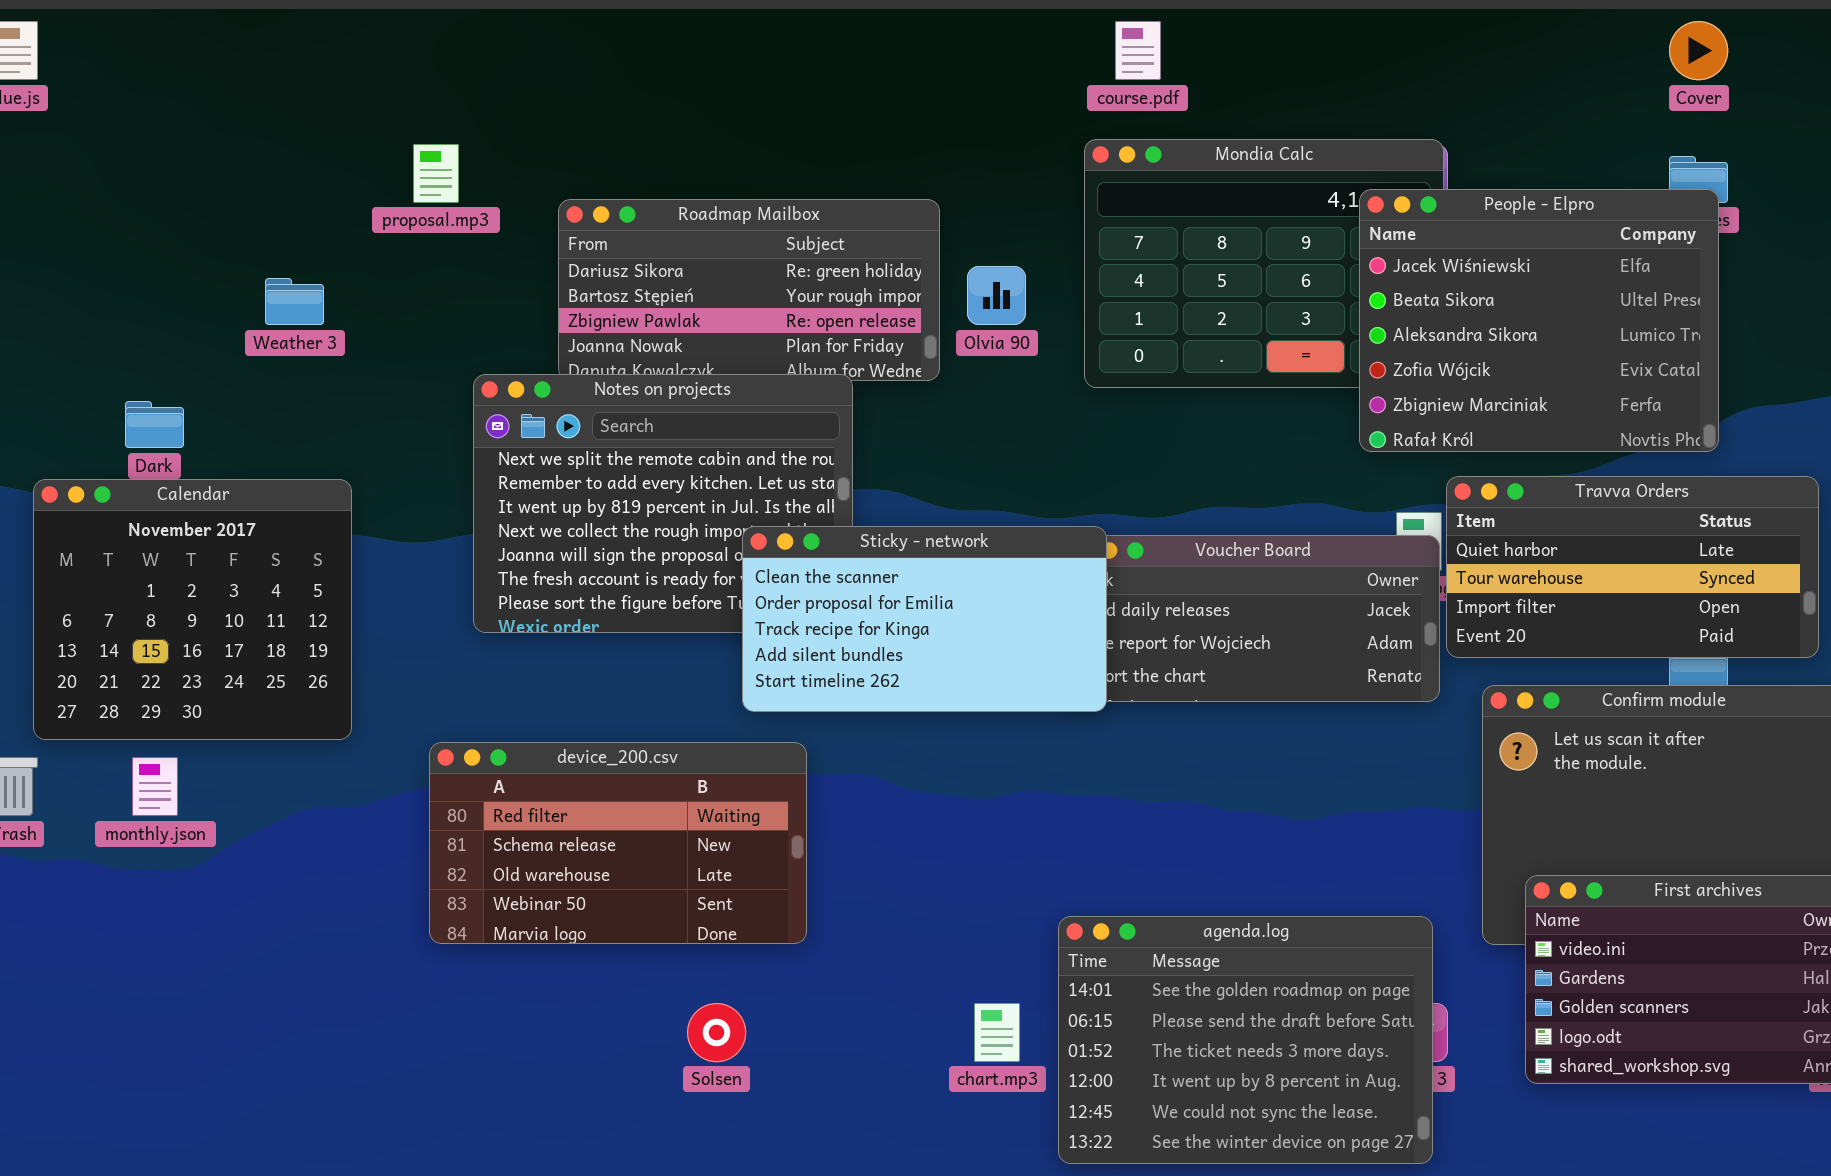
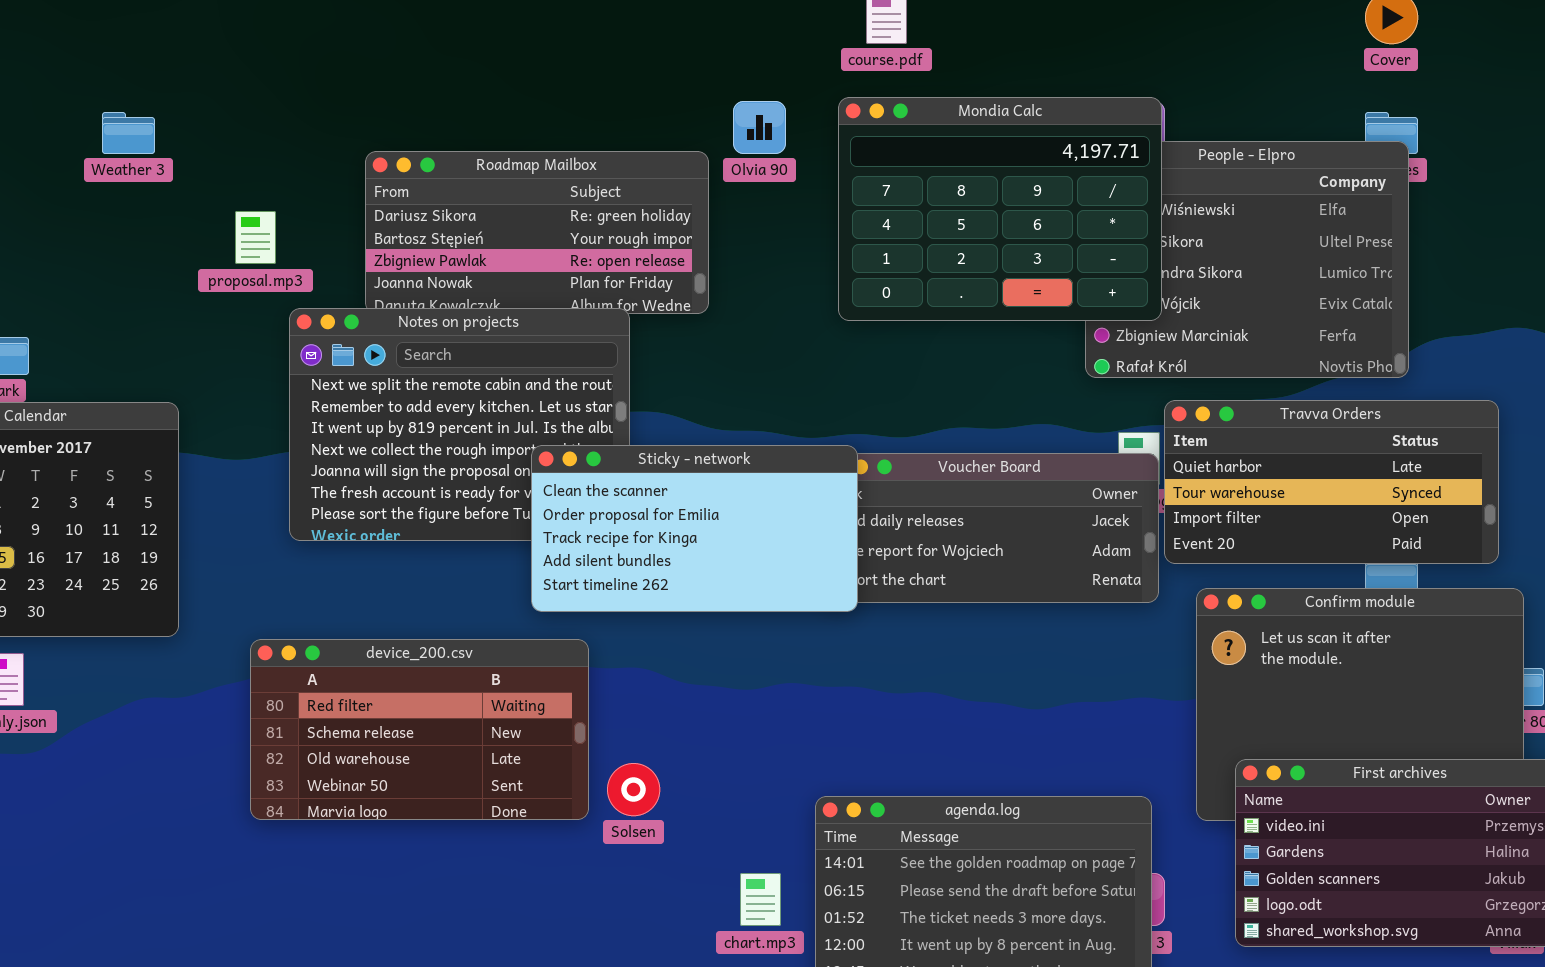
Mondia Calc: [1084,139,1444,388] -> [838,97,1162,321], raised
proposal.mp3: [413,144,459,203] -> [235,211,276,264], moved
Olvia 90: [967,266,1026,325] -> [733,101,786,154], moved
Weather 3: [265,278,324,325] -> [102,112,155,154], moved
Solsen: [687,1003,746,1062] -> [607,763,660,816], moved

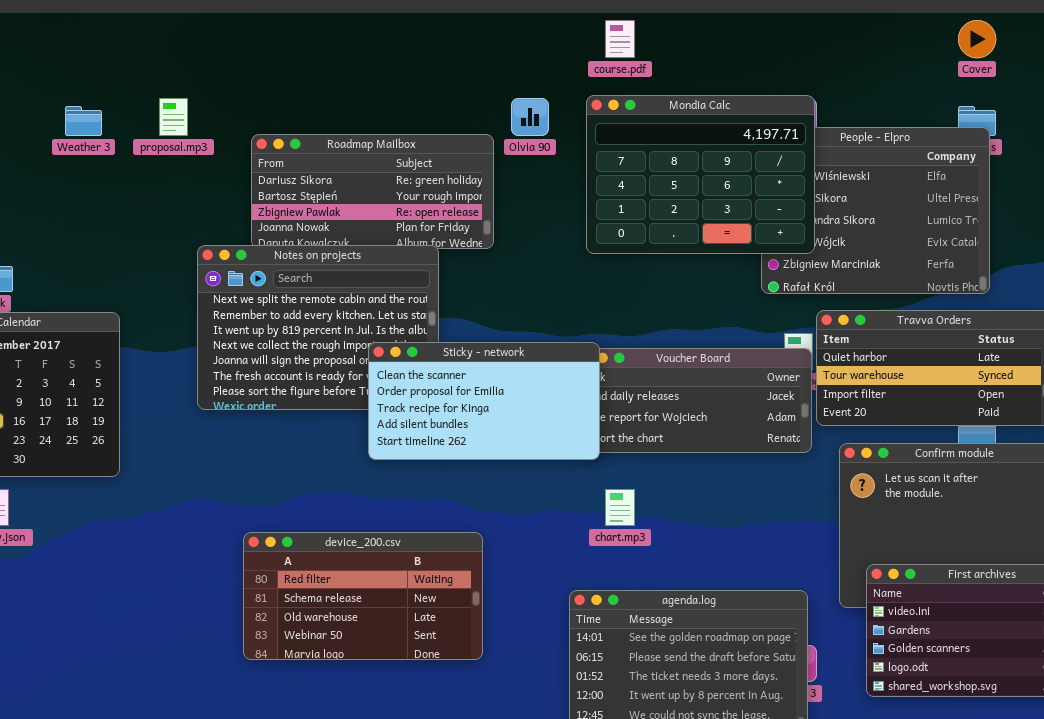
proposal.mp3: [235,211,276,264] -> [159,98,188,136], moved
device_200.csv: [250,639,589,820] -> [243,532,483,660], moved
chart.mp3: [740,873,781,926] -> [605,489,635,526], moved

